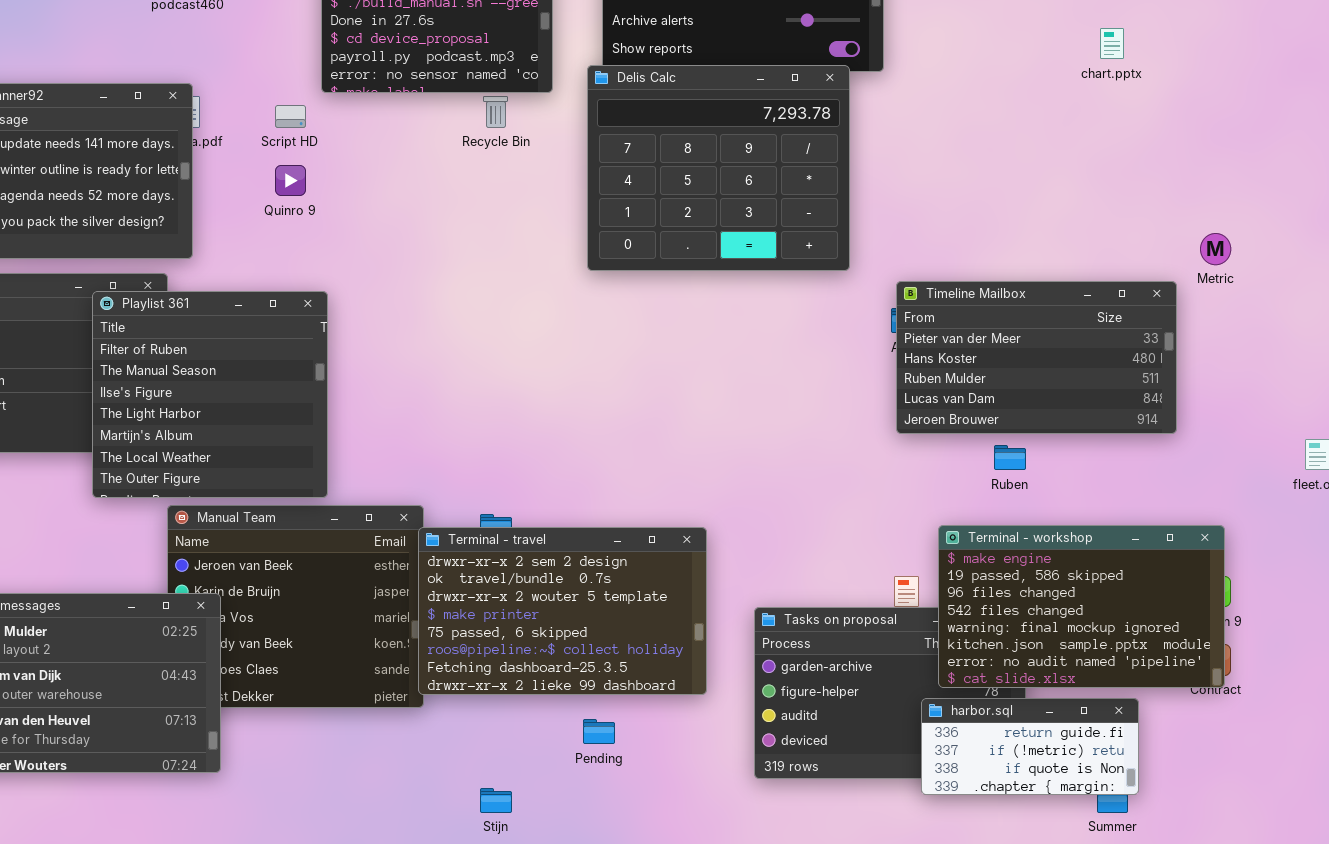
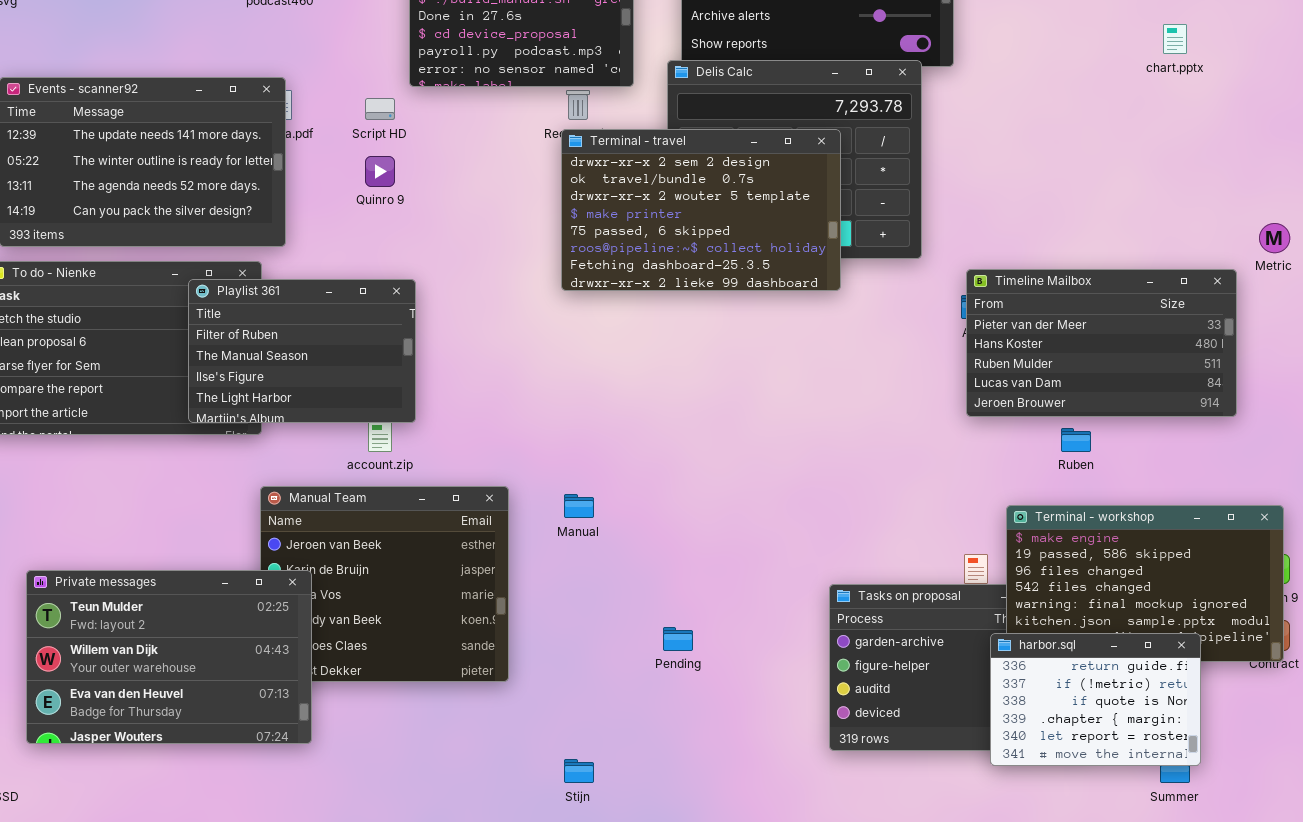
Playlist 361: [92,291,328,498] -> [188,279,416,423], resized
Terminal - travel: [418,527,707,695] -> [561,129,841,291], moved
harbor.sql: [921,698,1139,795] -> [990,633,1201,766], resized
Pending: [583,719,615,744] -> [663,627,693,651], moved

